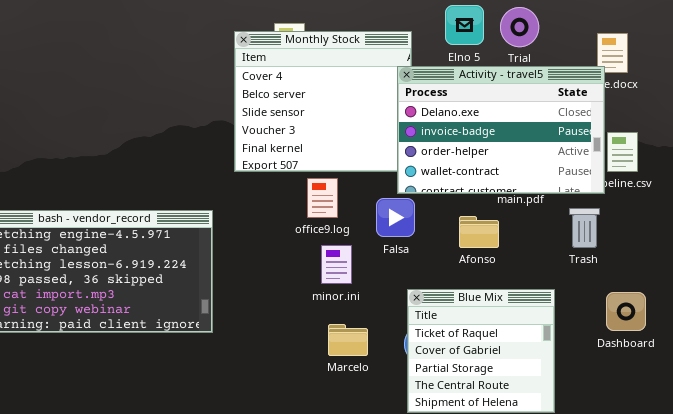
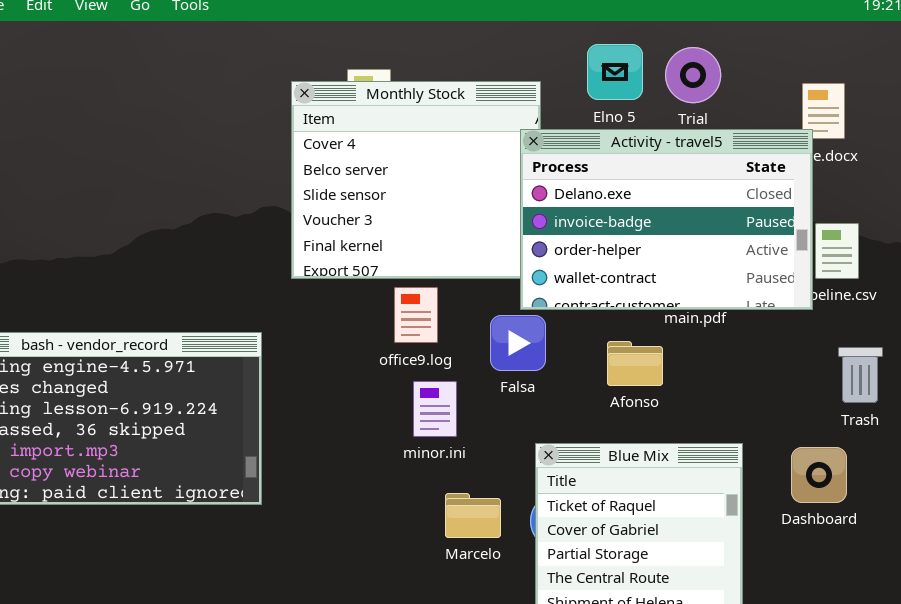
Trash: [569,208,600,248] -> [838,347,883,403], moved
Dashboard: [606,292,646,331] -> [791,447,847,503], moved
Marcelo: [328,324,368,356] -> [445,493,501,538], moved

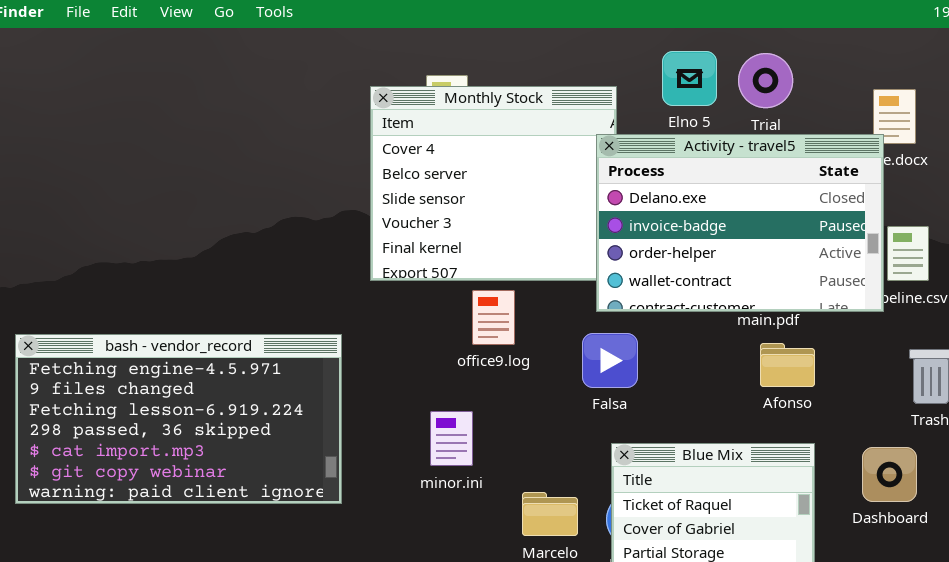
Falsa: [490,315,546,371] -> [582,333,638,388], moved
Afonso: [607,341,663,386] -> [760,343,815,387], moved
minor.ini: [413,381,457,437] -> [430,411,473,466], moved

